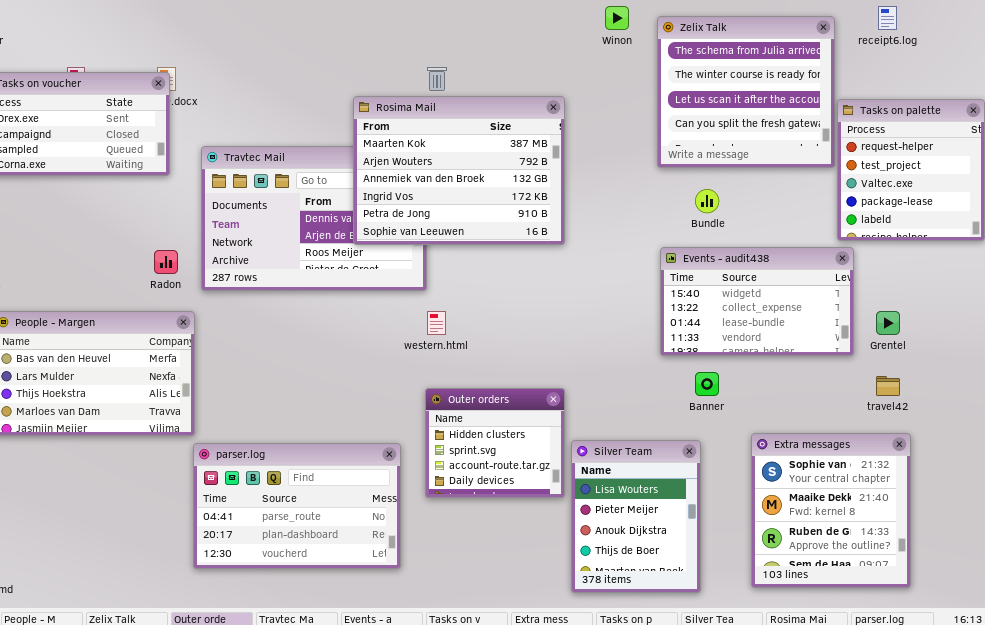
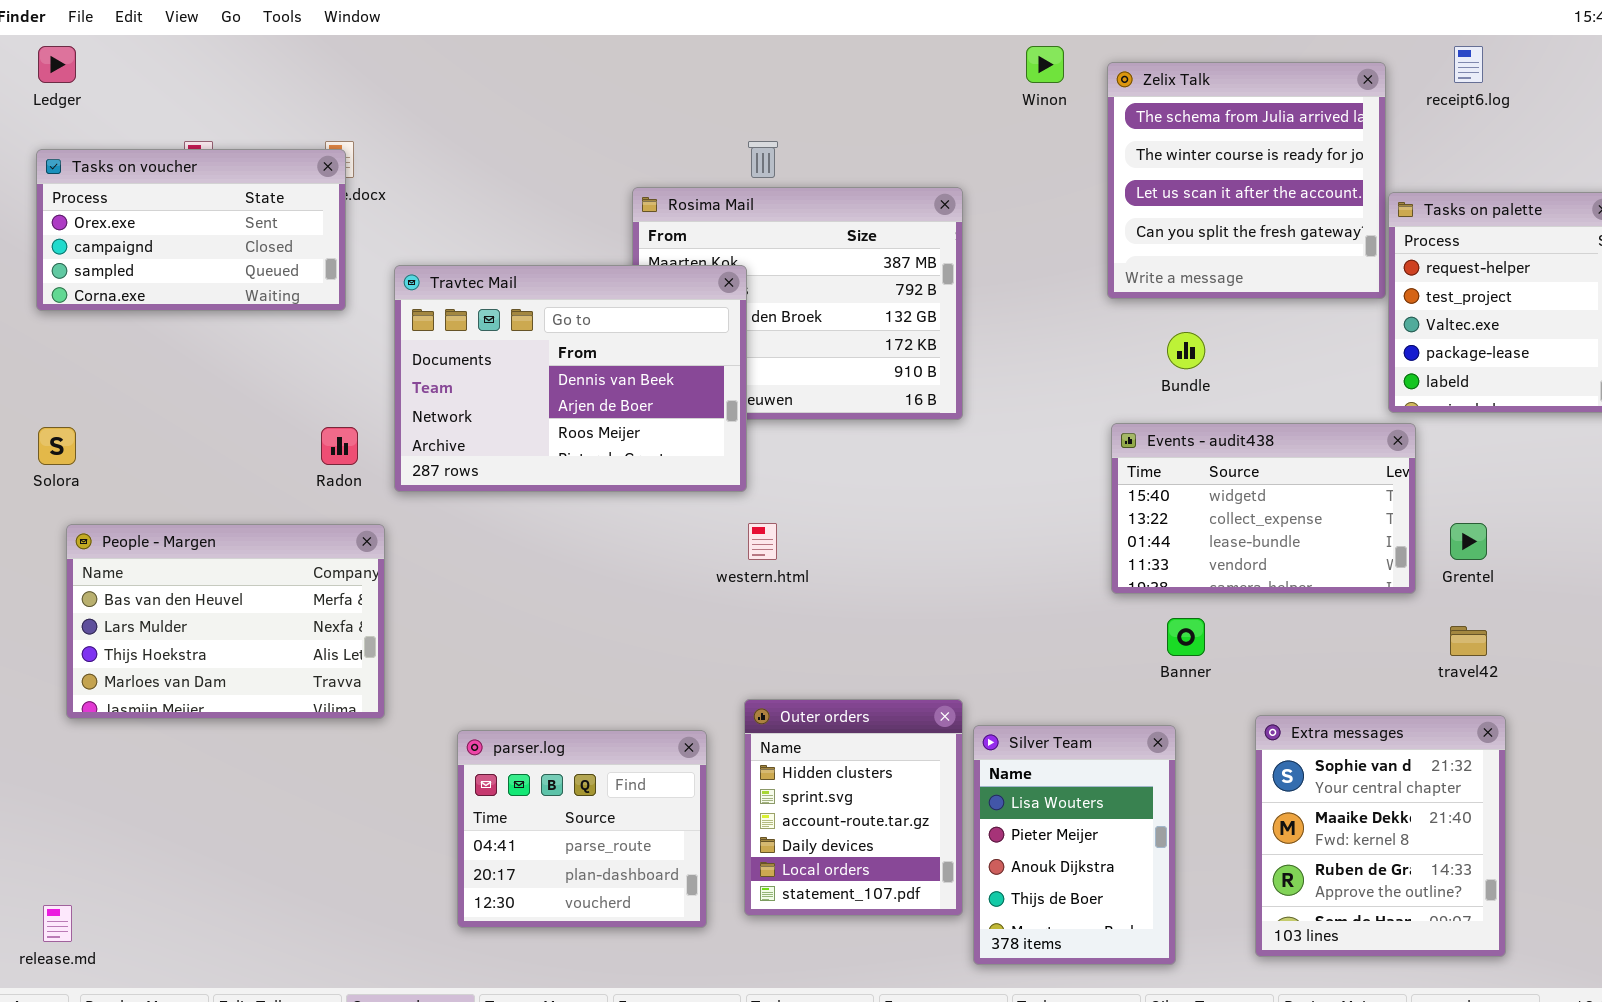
Travtec Mail: [201,146,427,291] -> [394,265,747,492], raised
Outer orders: [425,388,565,498] -> [744,699,963,916], moved, resized
parser.log: [193,443,401,569] -> [457,730,707,928], resized

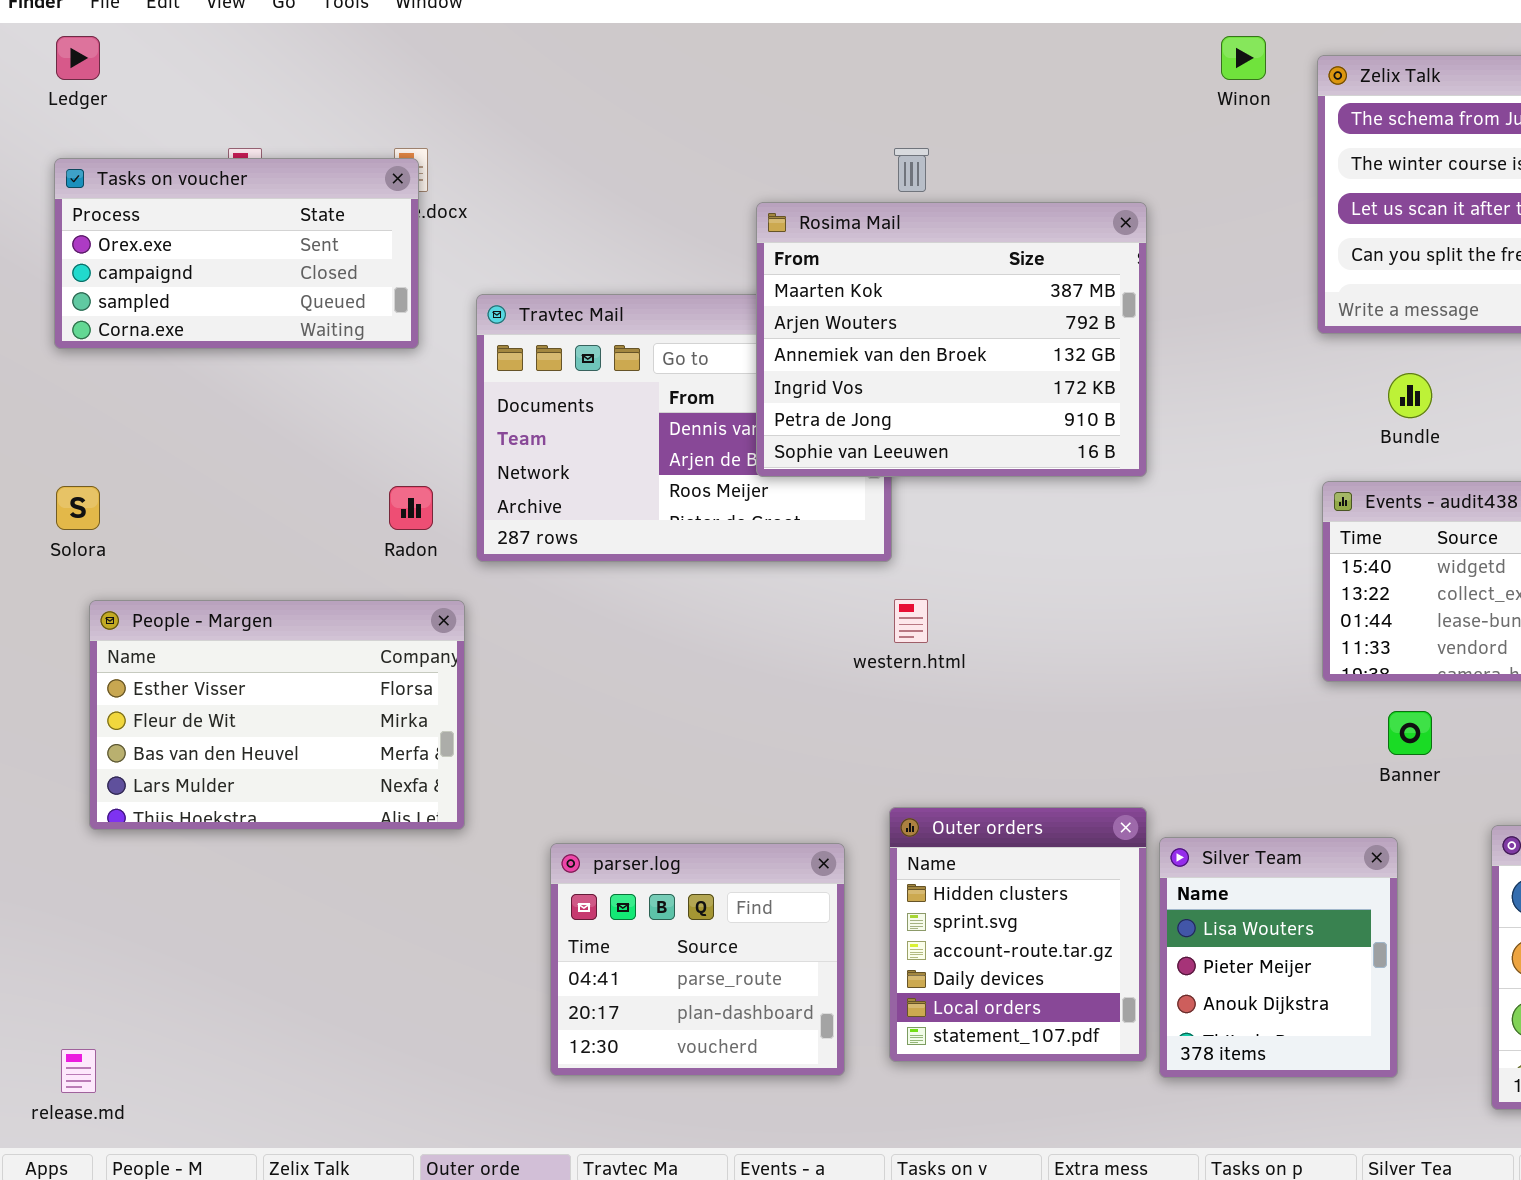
Rosima Mail: [632,187,963,420] -> [756,202,1147,477], raised
People - Margen: [66,524,385,719] -> [89,600,465,830], scrolled up 2 rows
Silver Team: [973,725,1176,965] -> [1159,837,1398,1078], resized

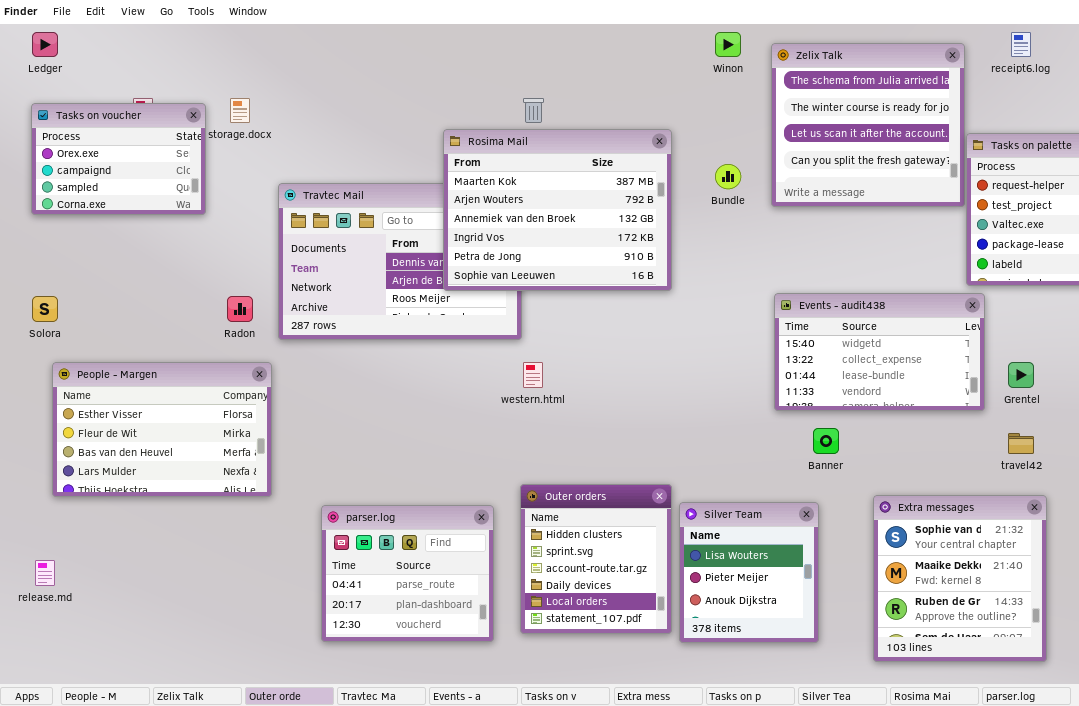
Tasks on voucher: [54,158,419,349] -> [31,103,206,215], resized
Bundle: [1388,373,1432,418] -> [715,164,741,189], moved
release.md: [61,1049,96,1093] -> [35,560,55,586], moved

